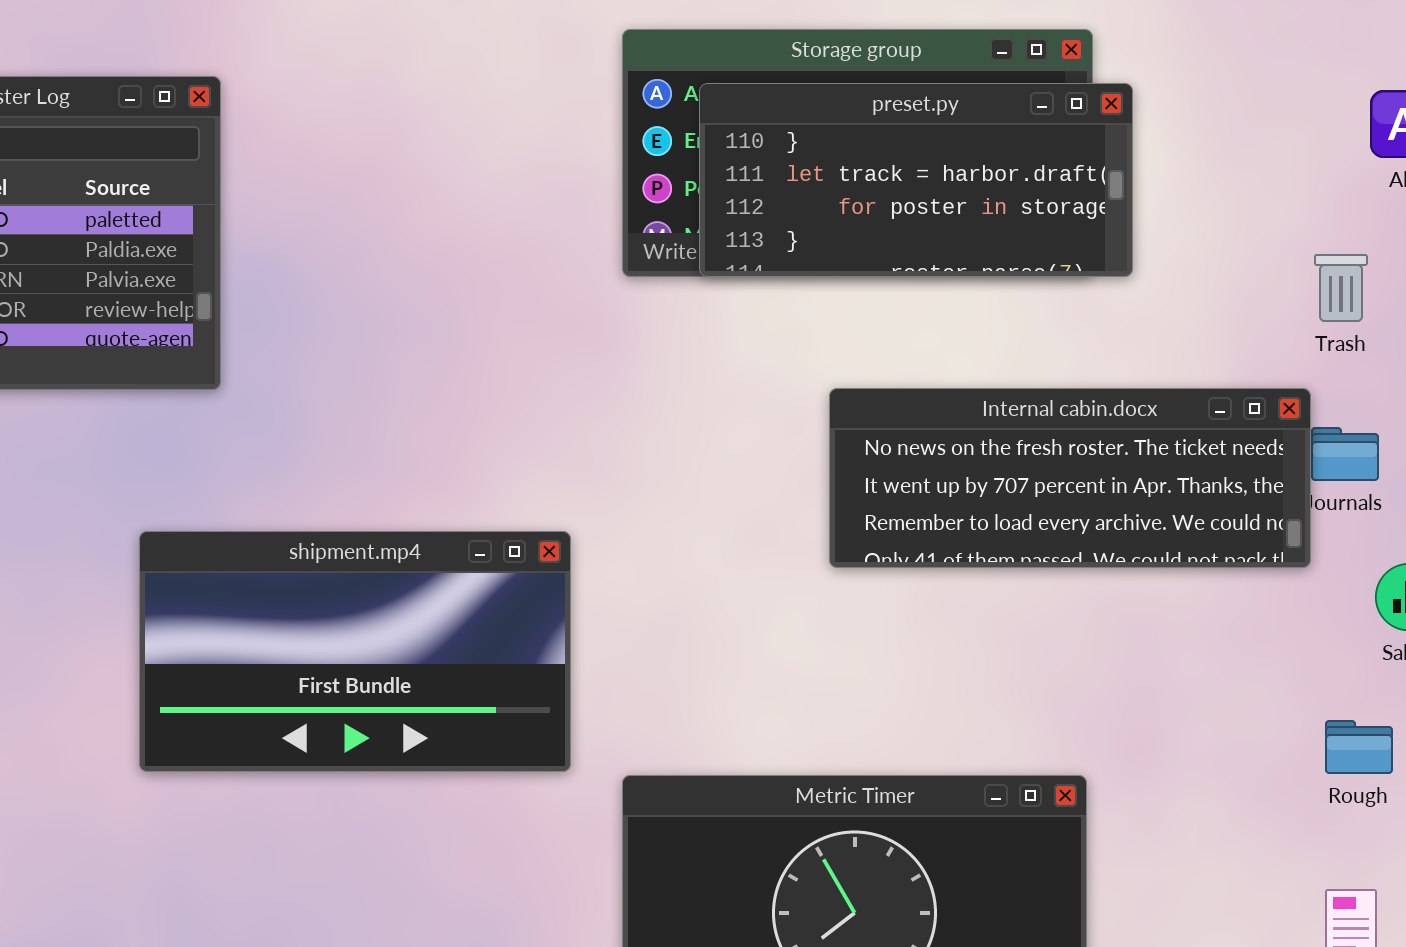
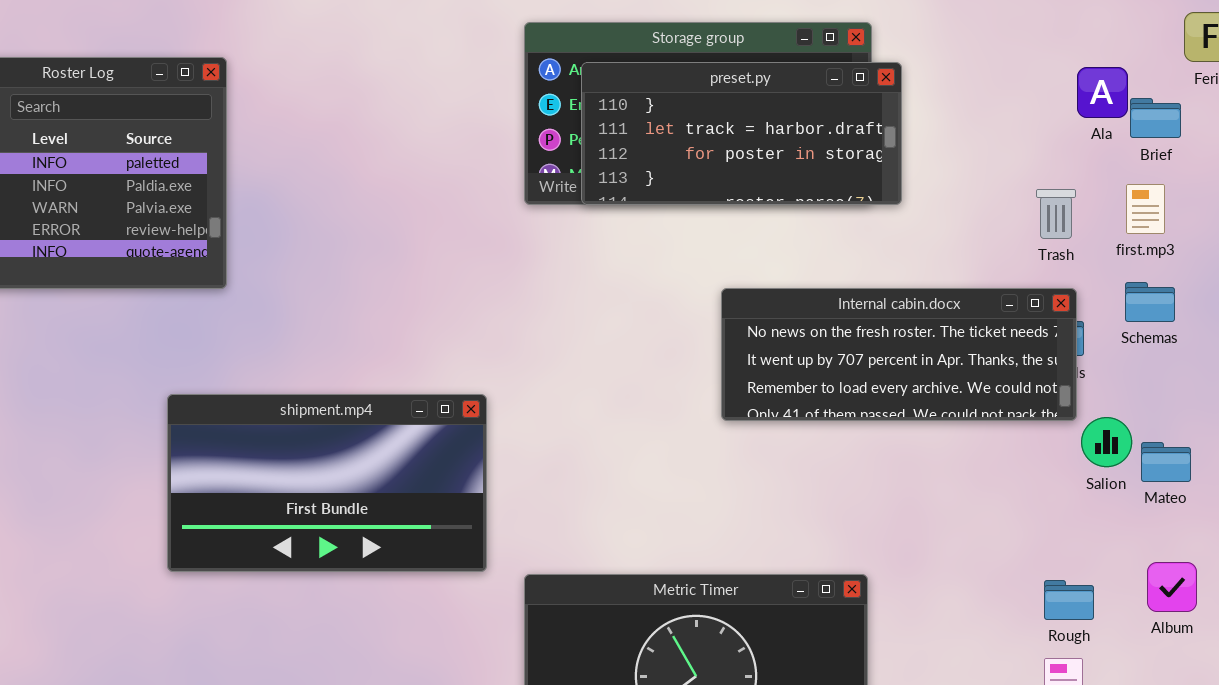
Internal cabin.docx: [829,388,1311,568] -> [721,288,1077,421], moved
Rough: [1325,720,1393,774] -> [1044,580,1094,620], moved

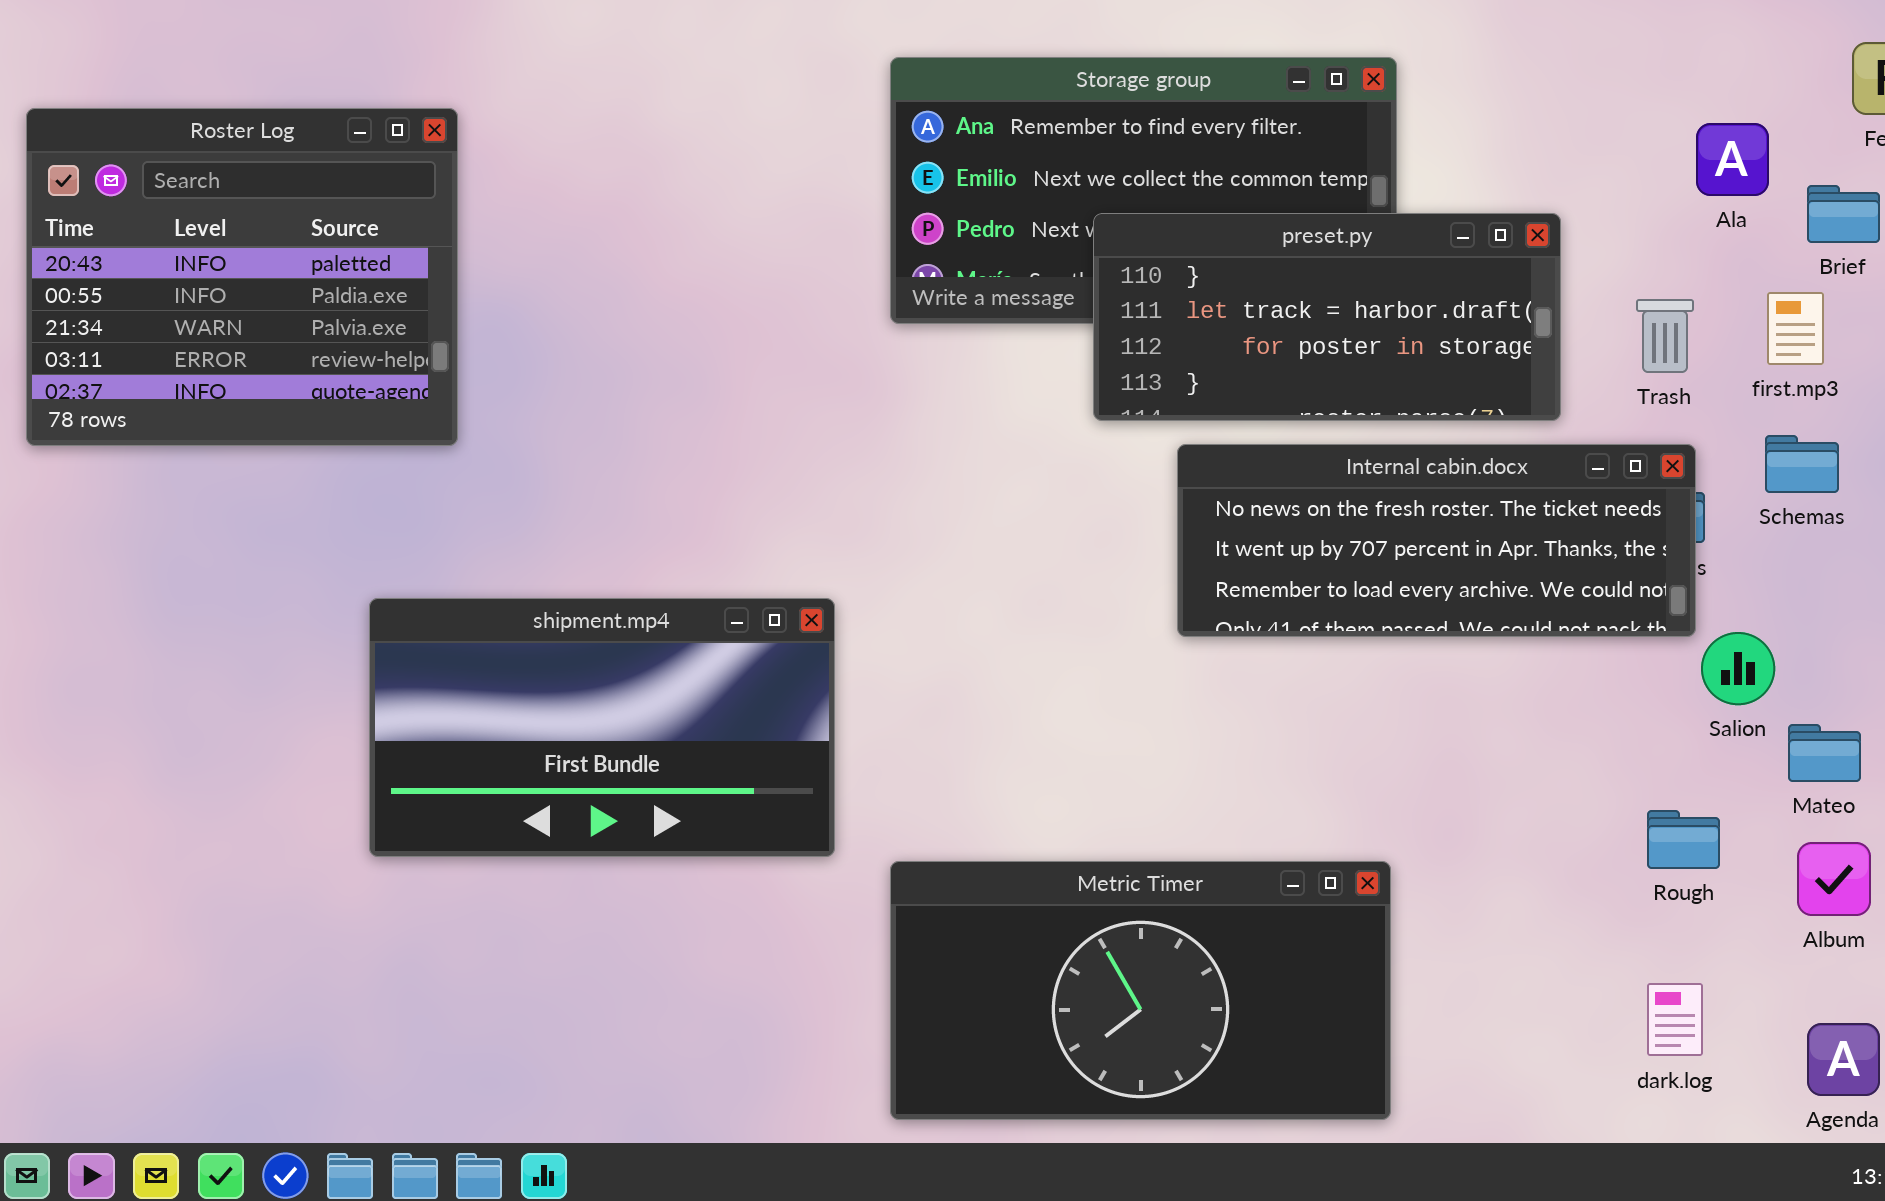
preset.py: [581,62,902,205] -> [1093,213,1561,421], moved
Brief: [1130,98,1181,138] -> [1807,185,1880,243], moved
Mateo: [1141,442,1191,482] -> [1788,724,1861,782], moved
Rough: [1044,580,1094,620] -> [1647,810,1720,869], moved

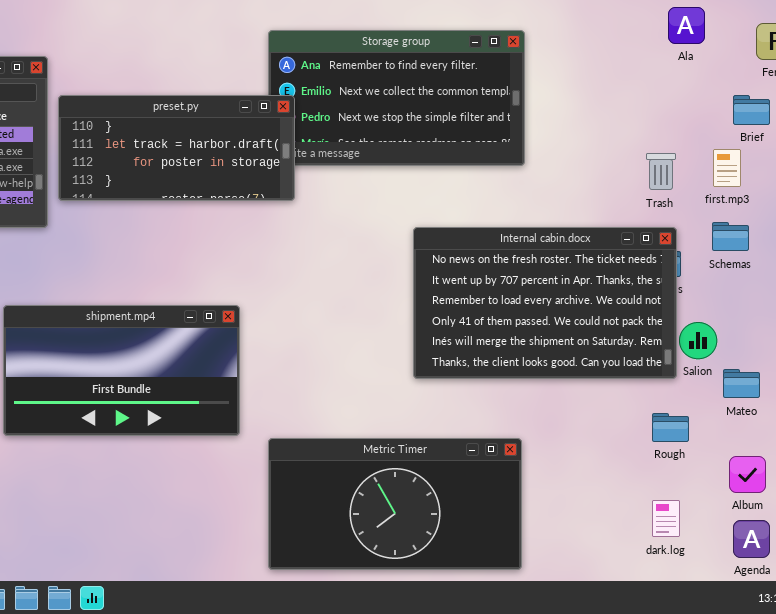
Ala: [1696,123,1769,196] -> [668,7,705,44], moved
preset.py: [1093,213,1561,421] -> [58,95,295,201], moved
Internal cabin.docx: [1177,444,1696,637] -> [413,227,677,379], resized
Album: [1797,842,1871,916] -> [729,456,766,493], moved

